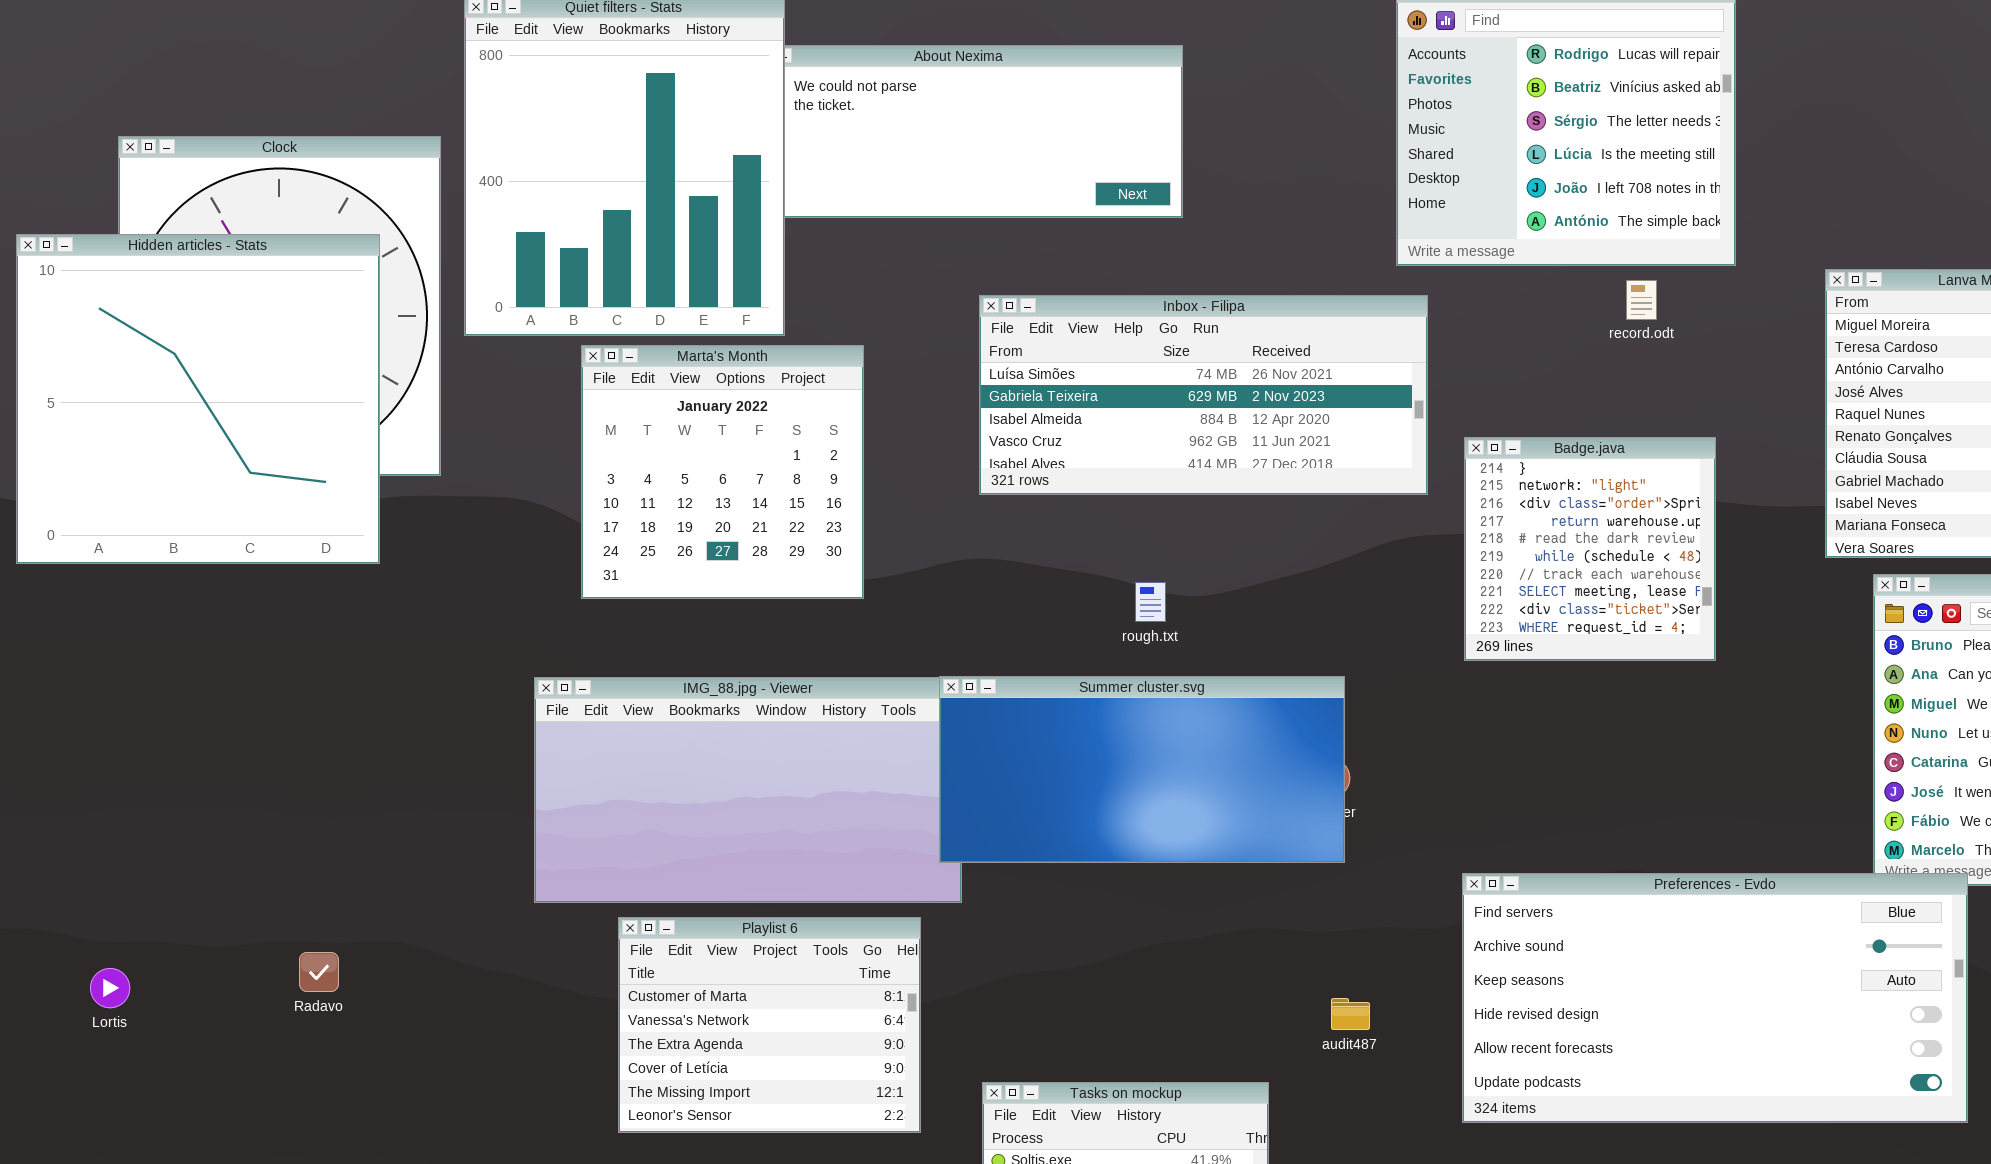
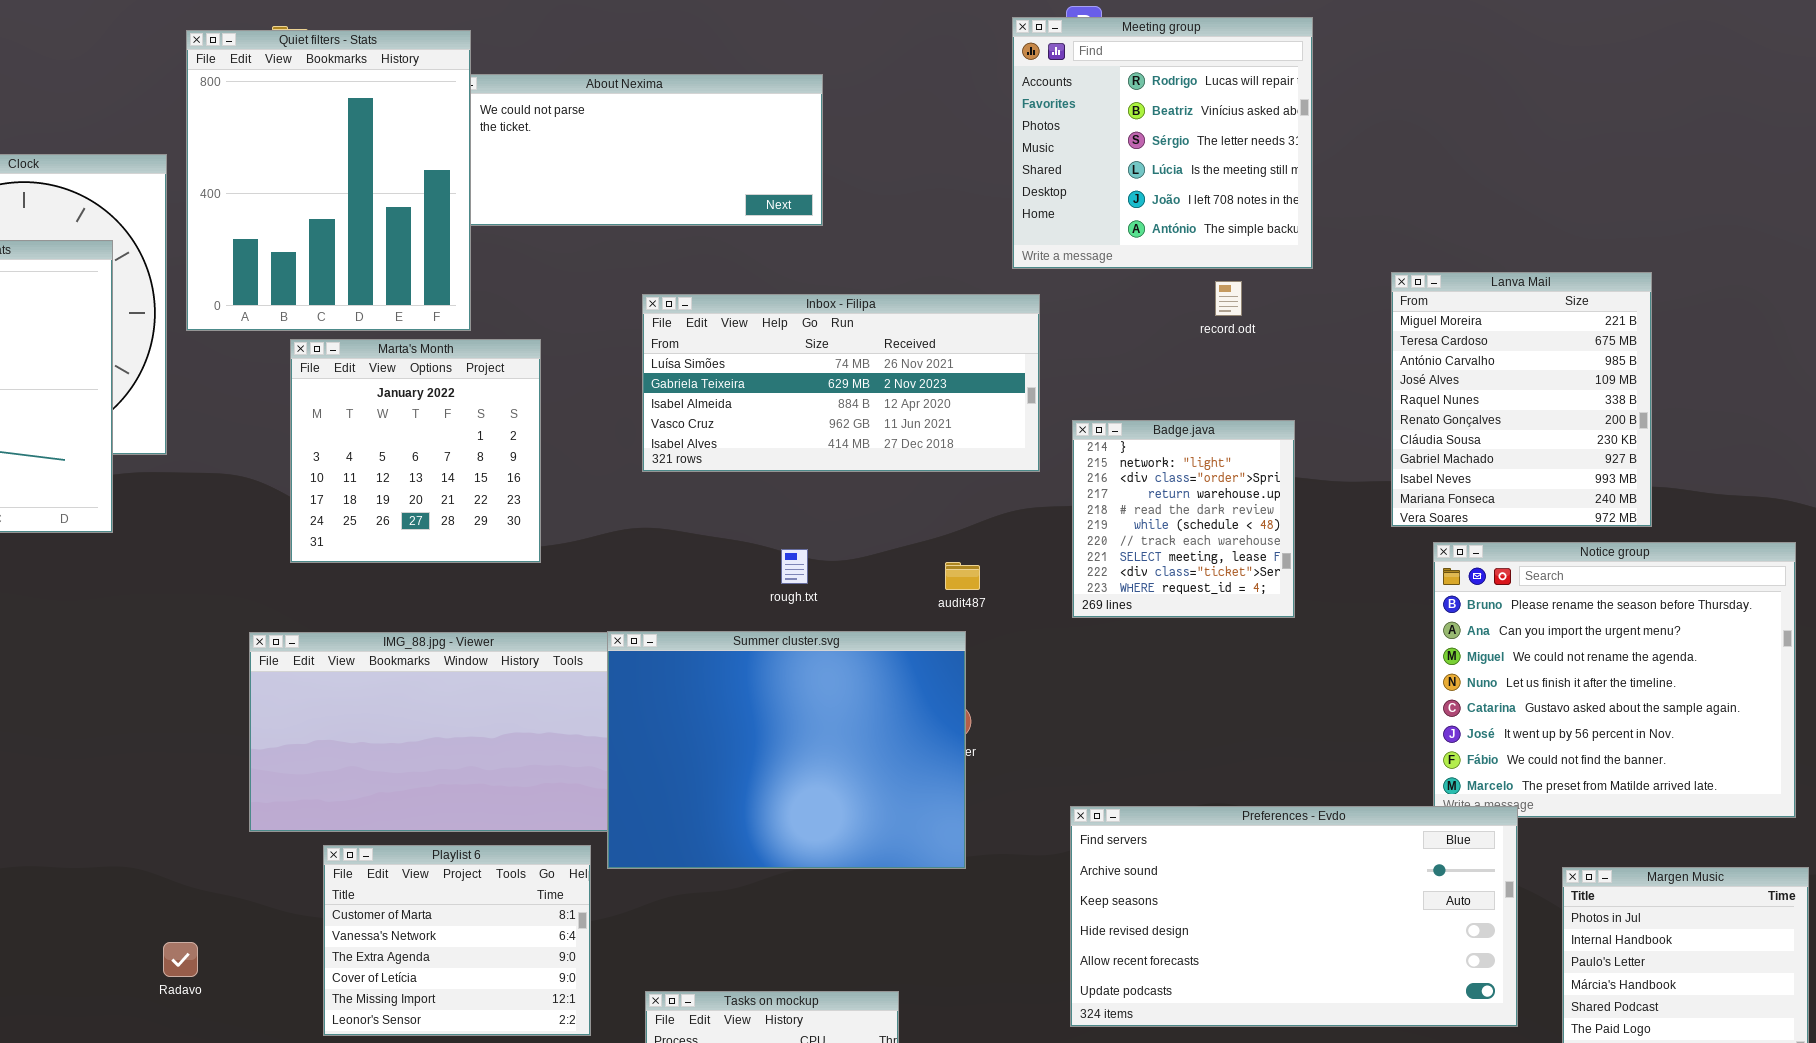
Summer cluster.svg: [939,676,1345,863] -> [607,631,966,869], resized
Radavo: [299,952,339,992] -> [163,942,198,977], moved
audit487: [1331,998,1370,1030] -> [945,562,980,590], moved

